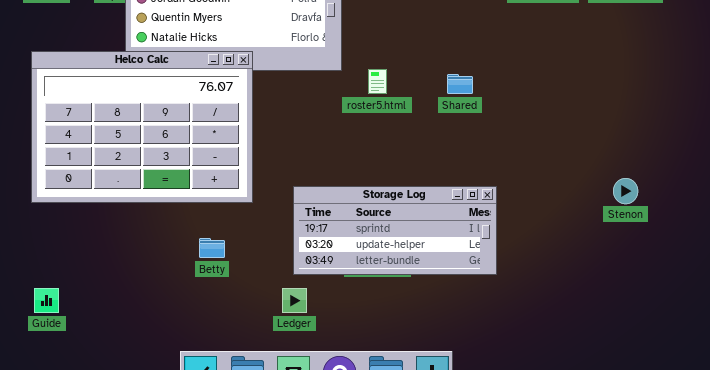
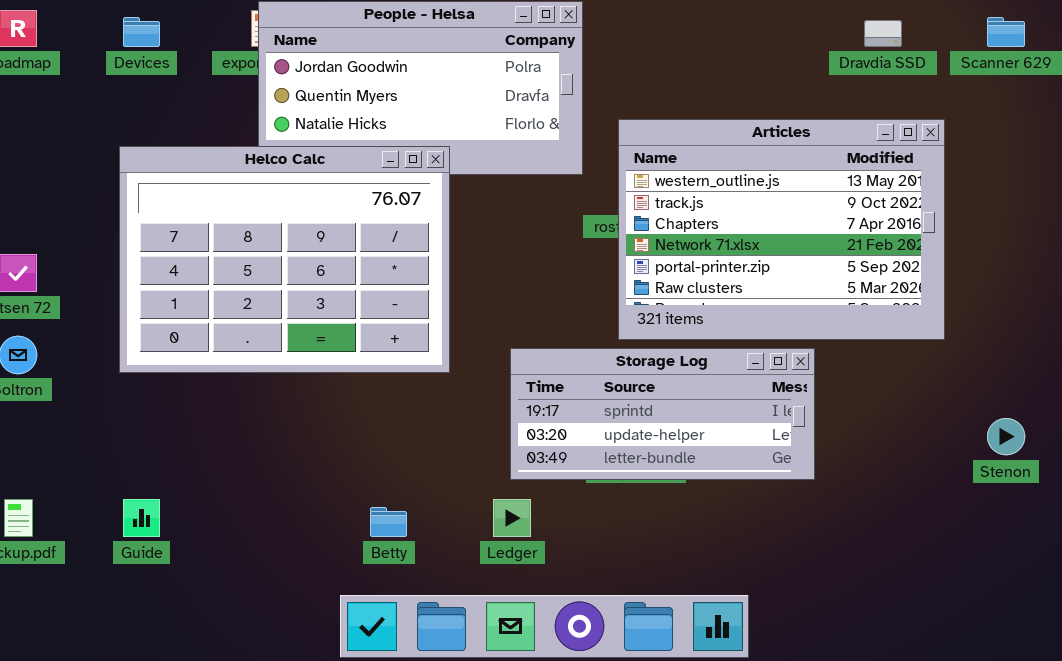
Articles: none -> [618,119,945,340], opened
Stenon: [613,178,638,204] -> [987,418,1025,455], moved
Betty: [199,238,225,258] -> [370,507,407,537], moved

